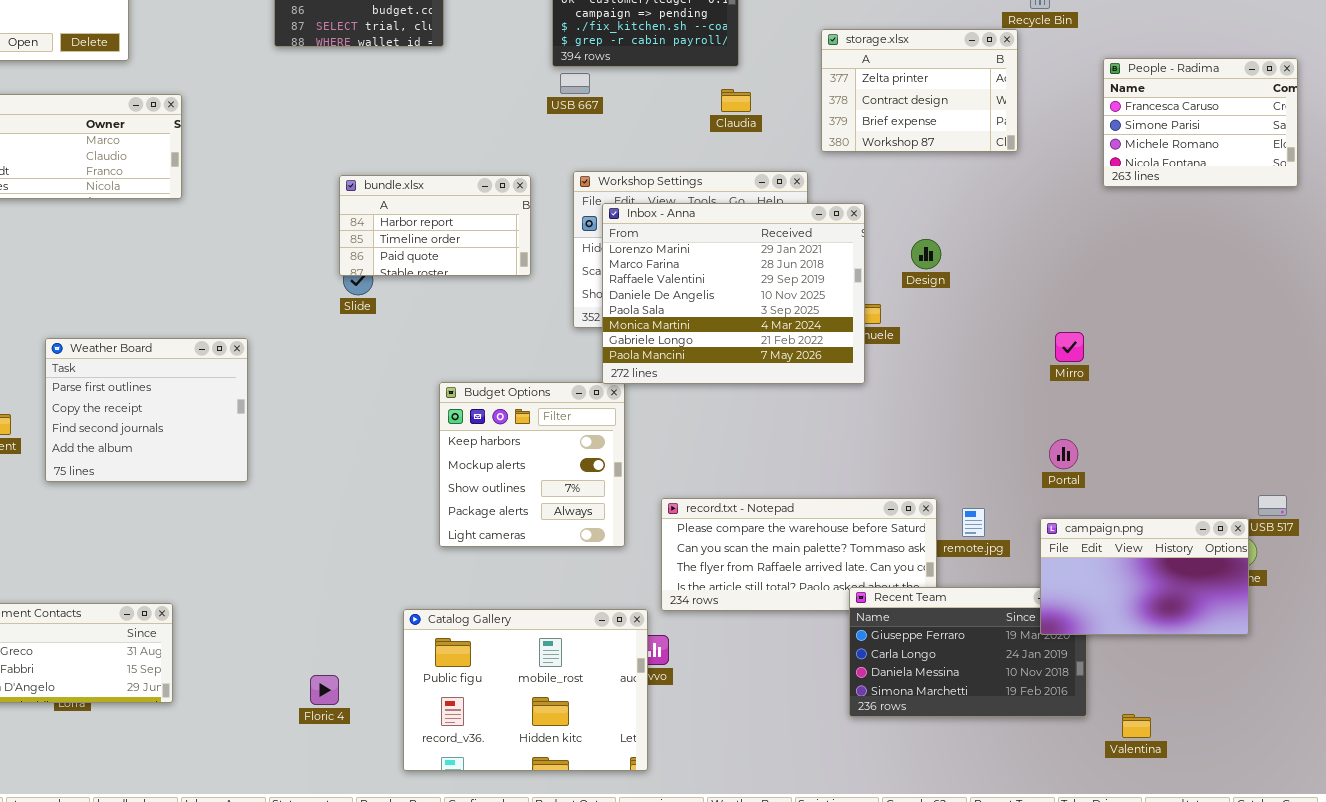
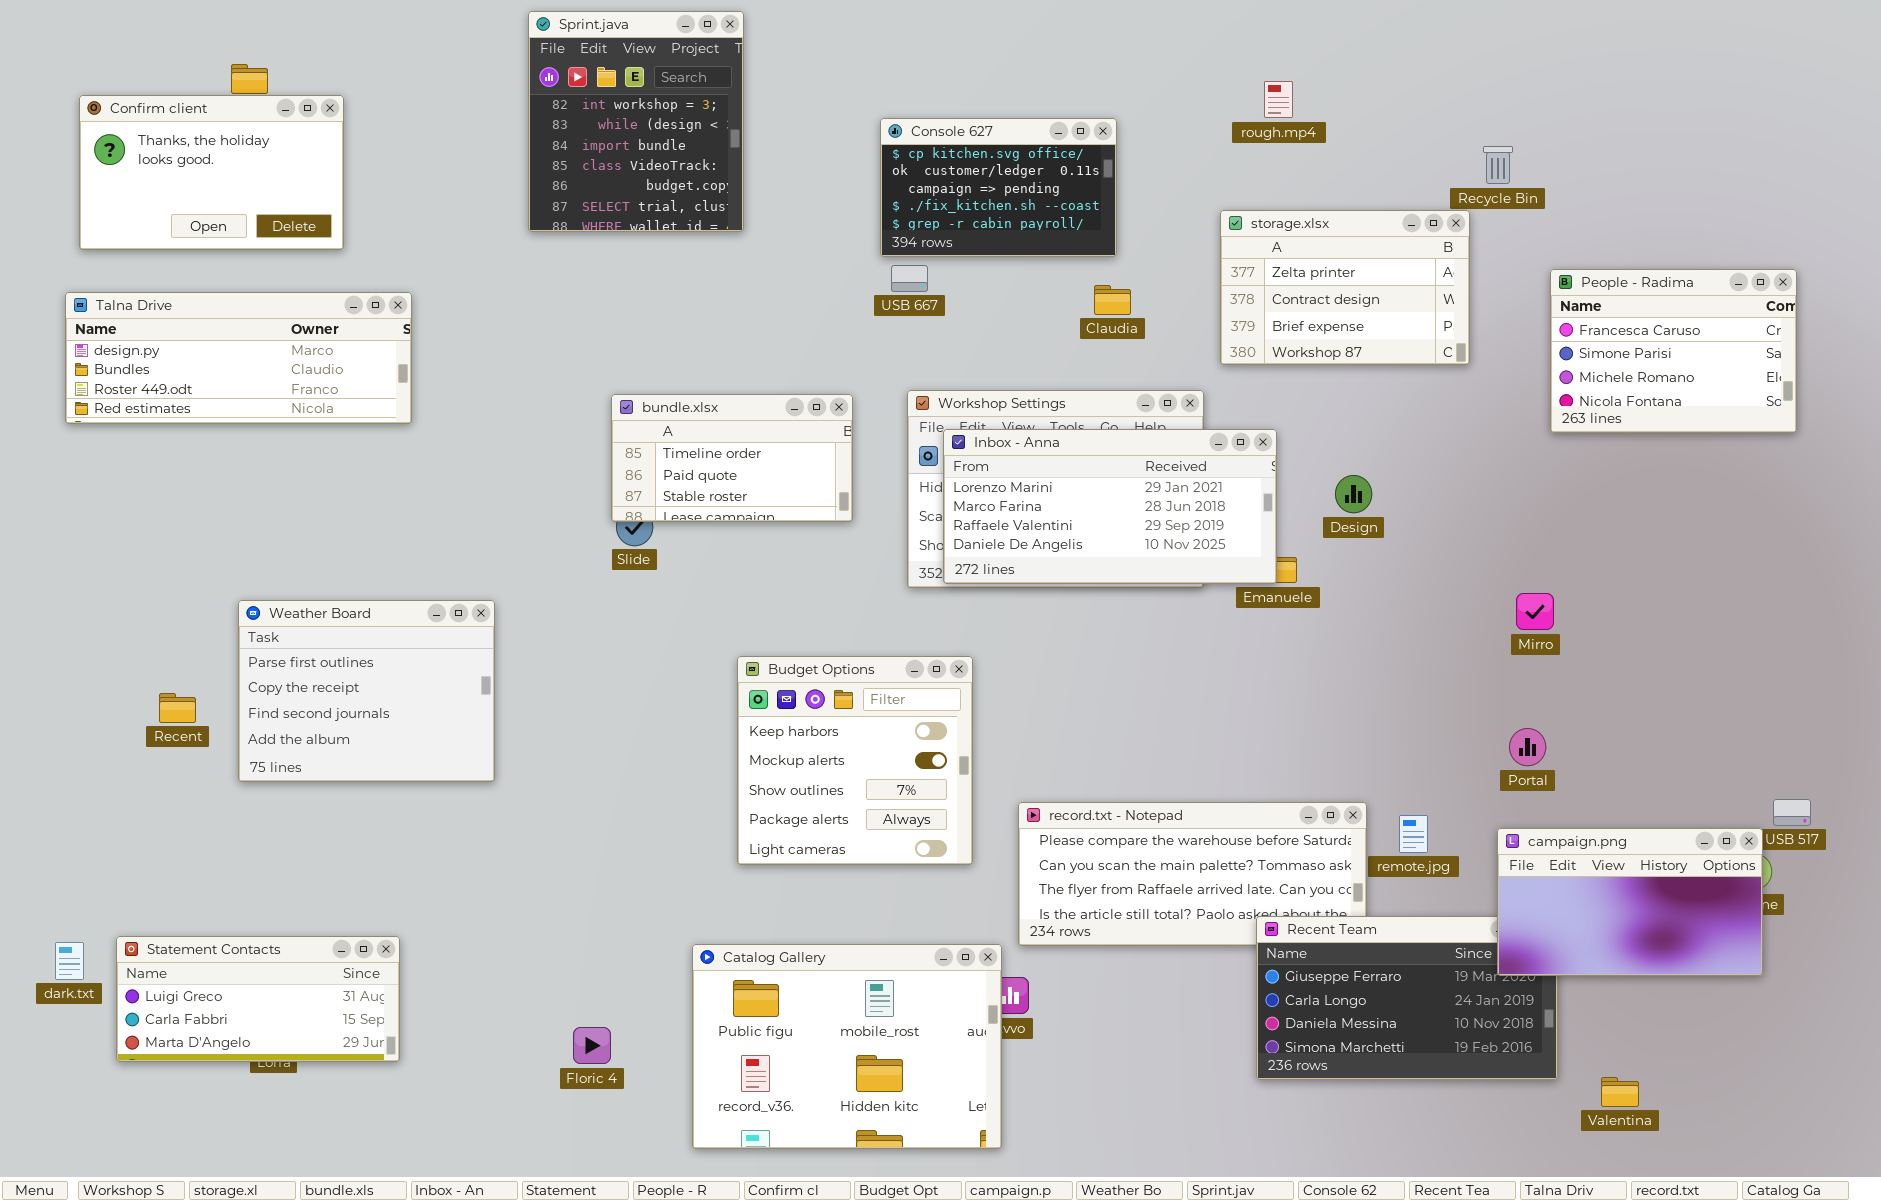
People - Radima: [1103,58,1298,187] -> [1550,269,1797,433], moved
bundle.xlsx: [339,175,531,276] -> [611,394,853,522], scrolled down 1 row
Inbox - Anna: [602,203,865,384] -> [943,429,1277,584], resized

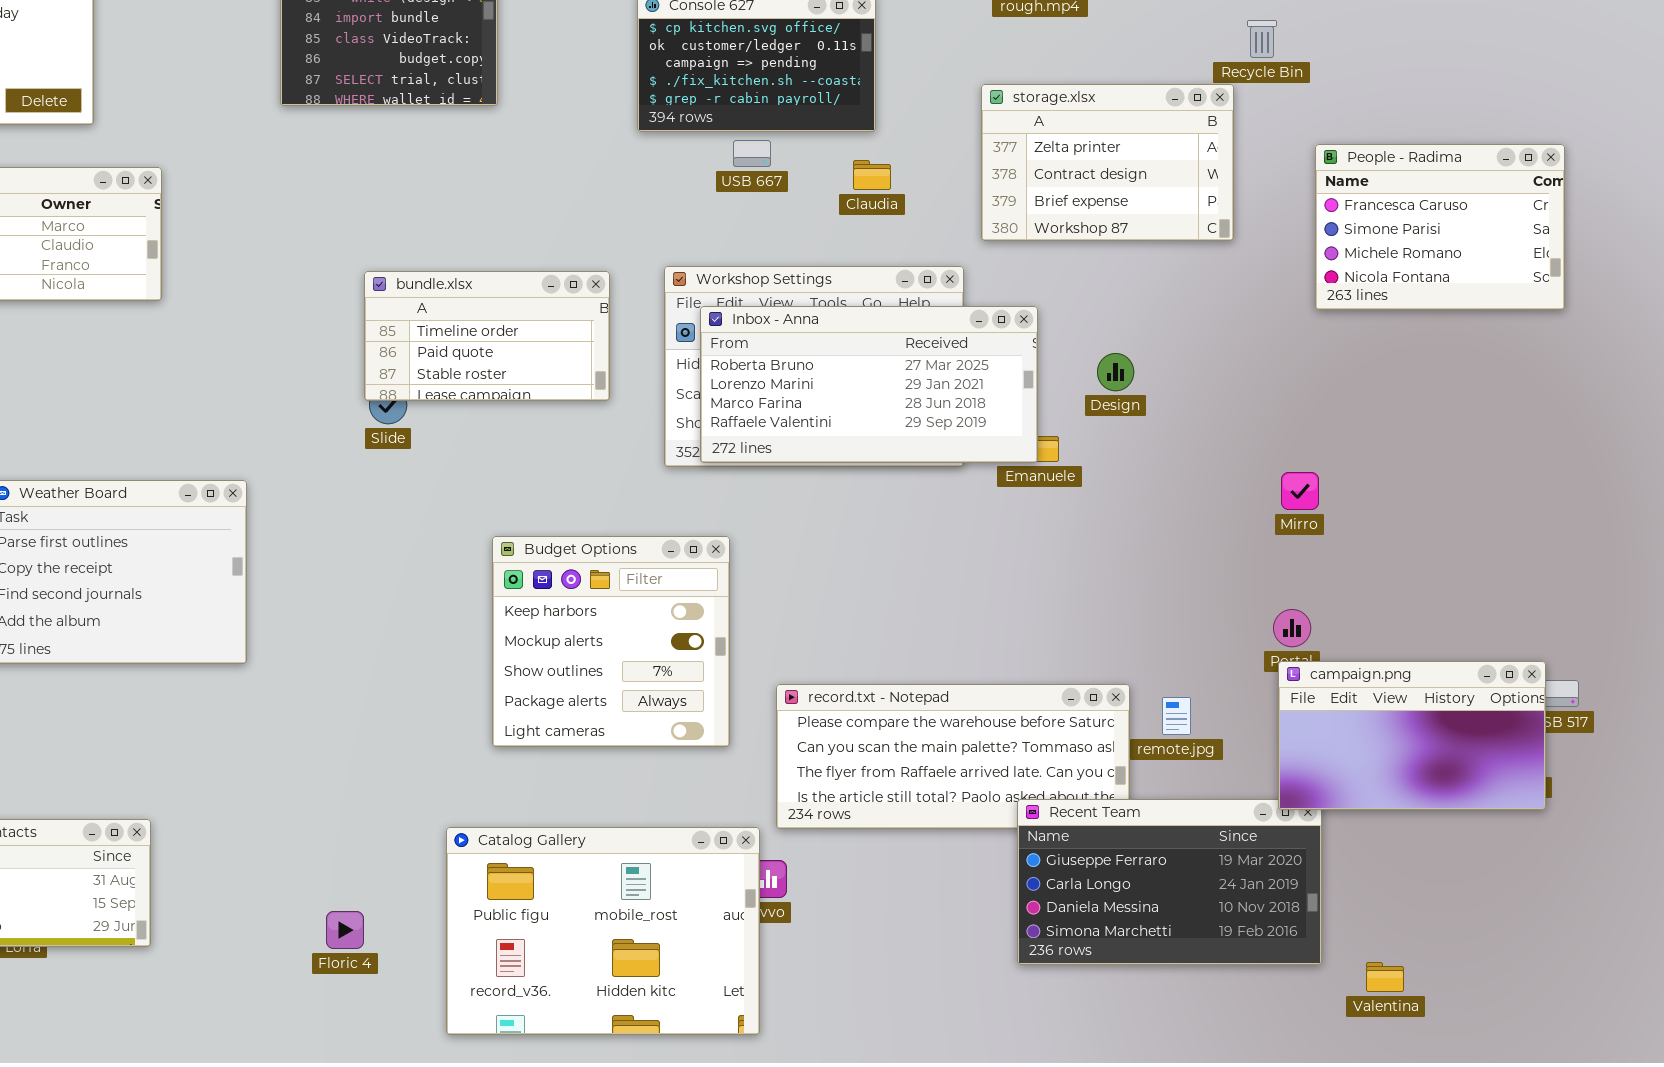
USB 667: [891,265,928,292] -> [733,140,771,167], moved
Inbox - Anna: [943,429,1277,584] -> [700,306,1038,463], scrolled up 1 row
campaign.png: [1497,828,1763,976] -> [1278,661,1546,810], moved

